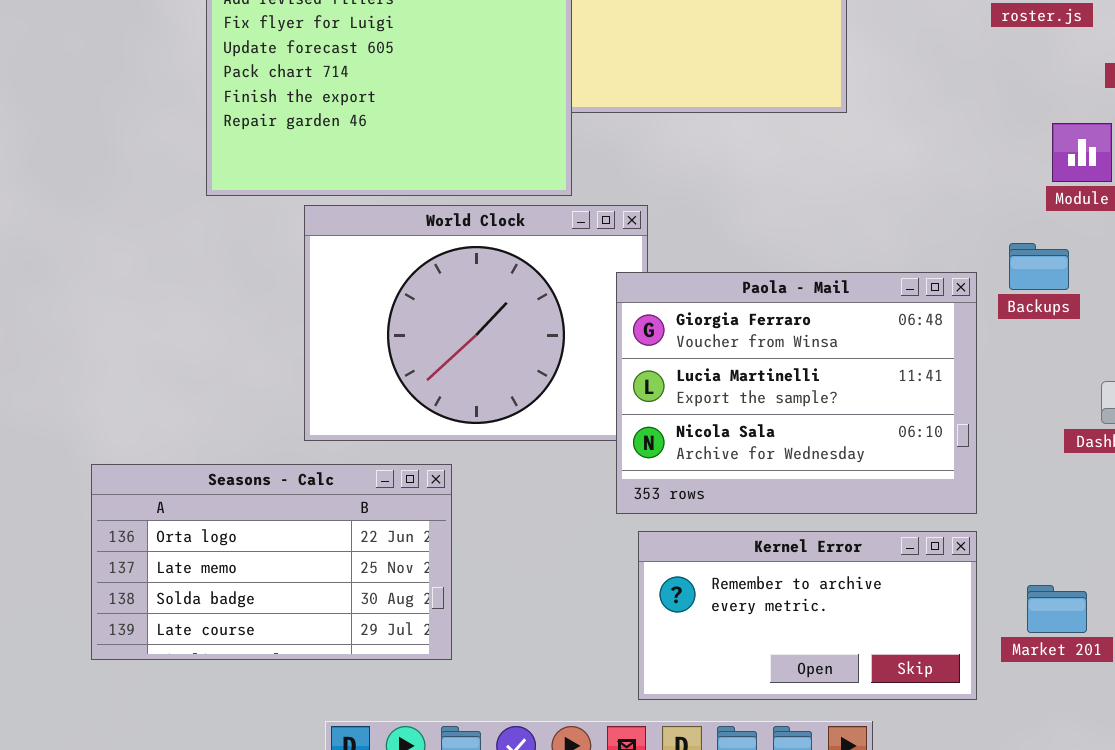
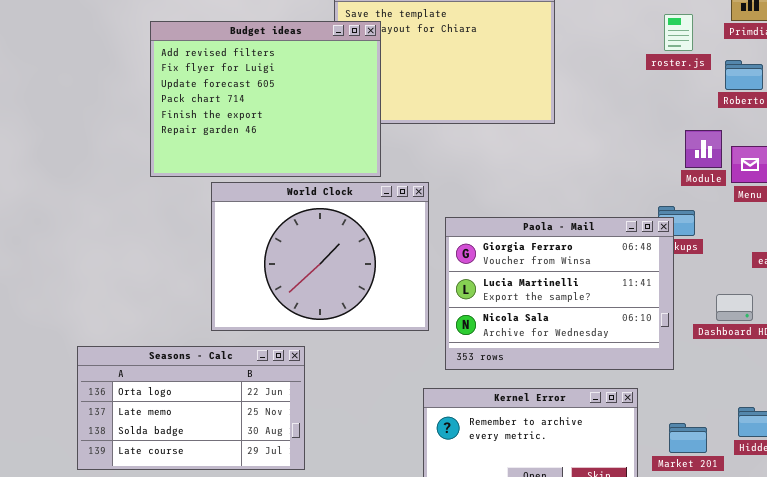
Paola - Mail: [616,272,977,514] -> [445,217,674,370], moved

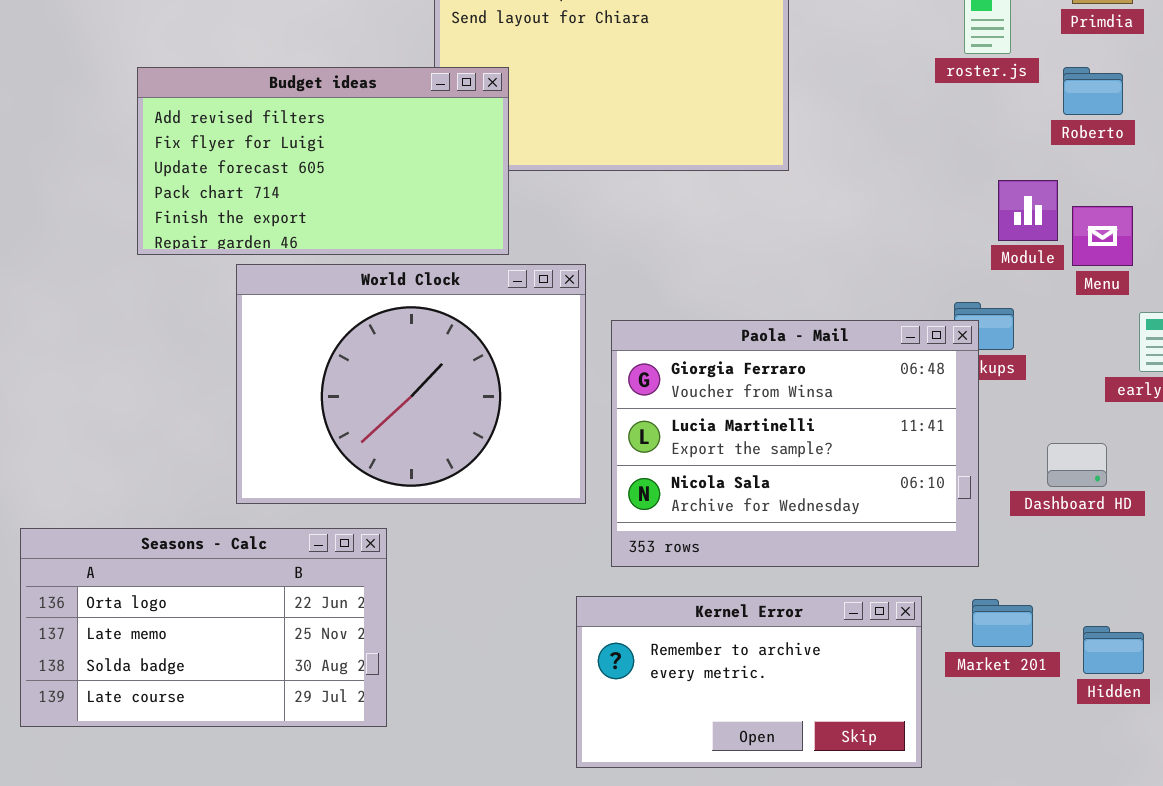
Budget ideas: [150,21,381,177] -> [137,67,509,255], resized
Market 201: [669,423,707,453] -> [972,599,1033,647], moved

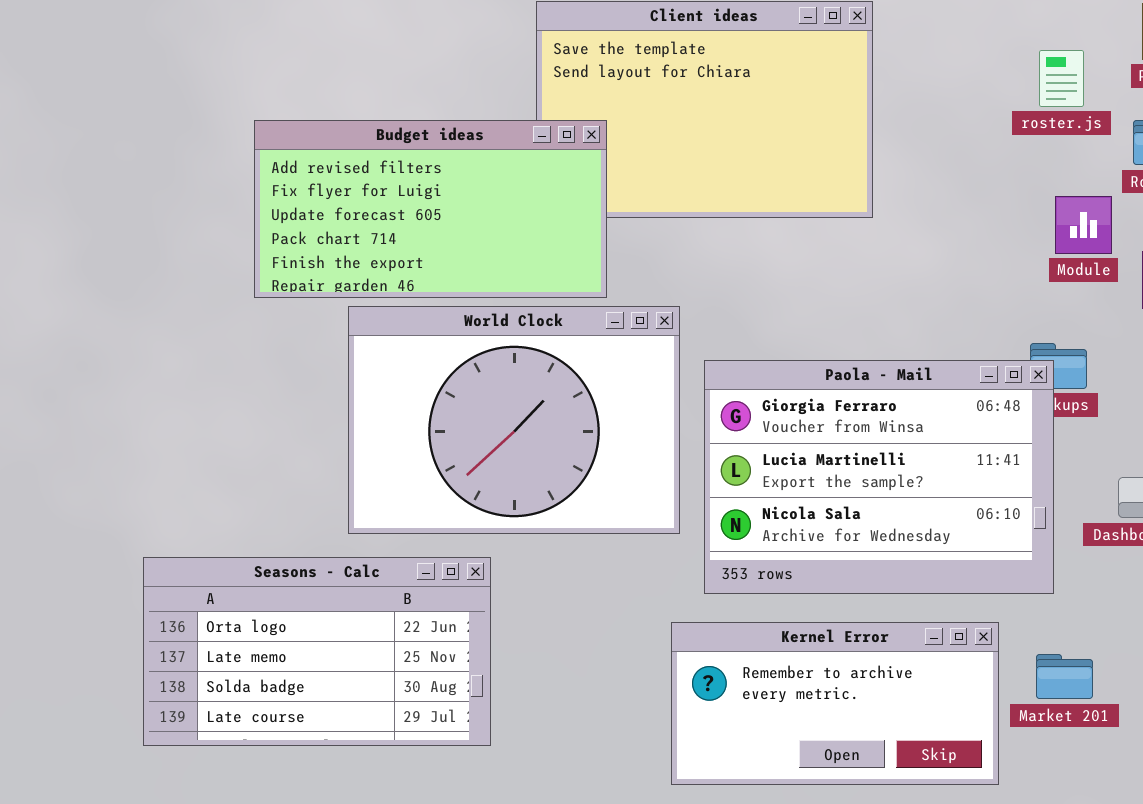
Module: [998,180,1058,241] -> [1055,196,1112,254], moved
Market 201: [972,599,1033,647] -> [1036,654,1093,699], moved

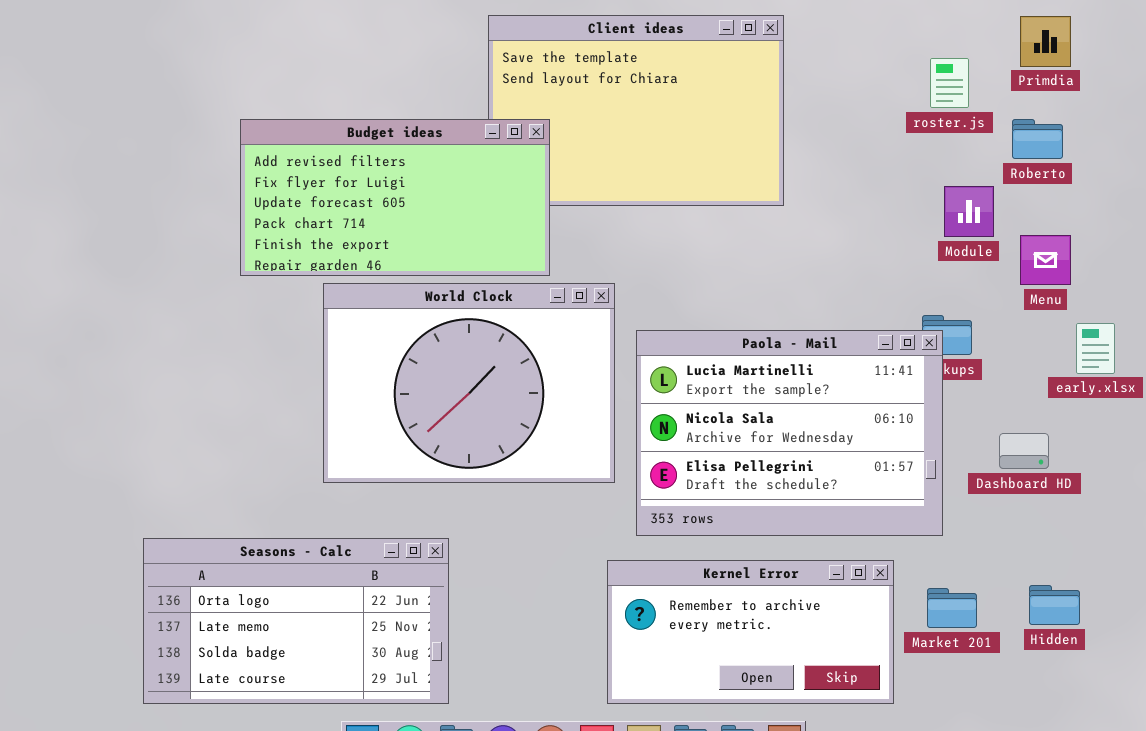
Paola - Mail: [704,360,1054,594] -> [636,330,943,536], scrolled down 1 row
Seasons - Calc: [143,557,491,746] -> [143,538,449,704], moved

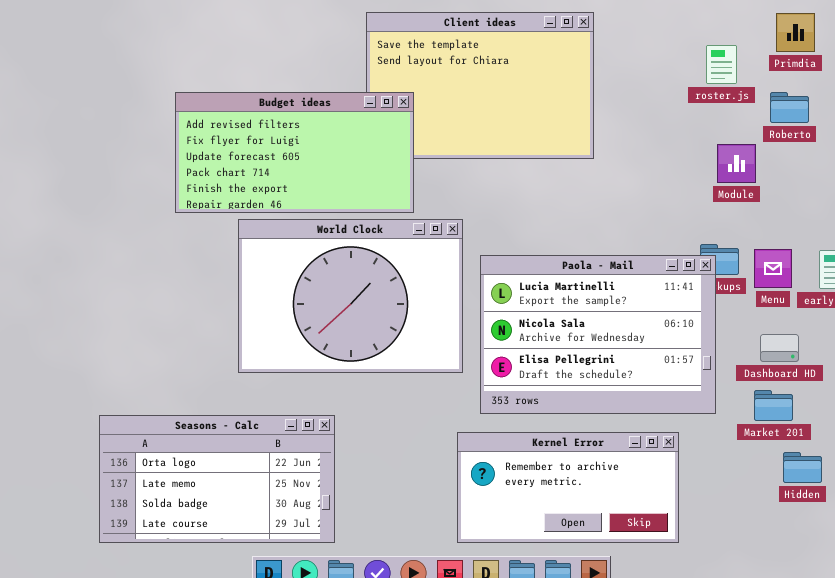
Menu: [1020,235,1071,285] -> [754,249,792,288], moved
Market 201: [927,588,977,628] -> [754,390,793,421], moved

